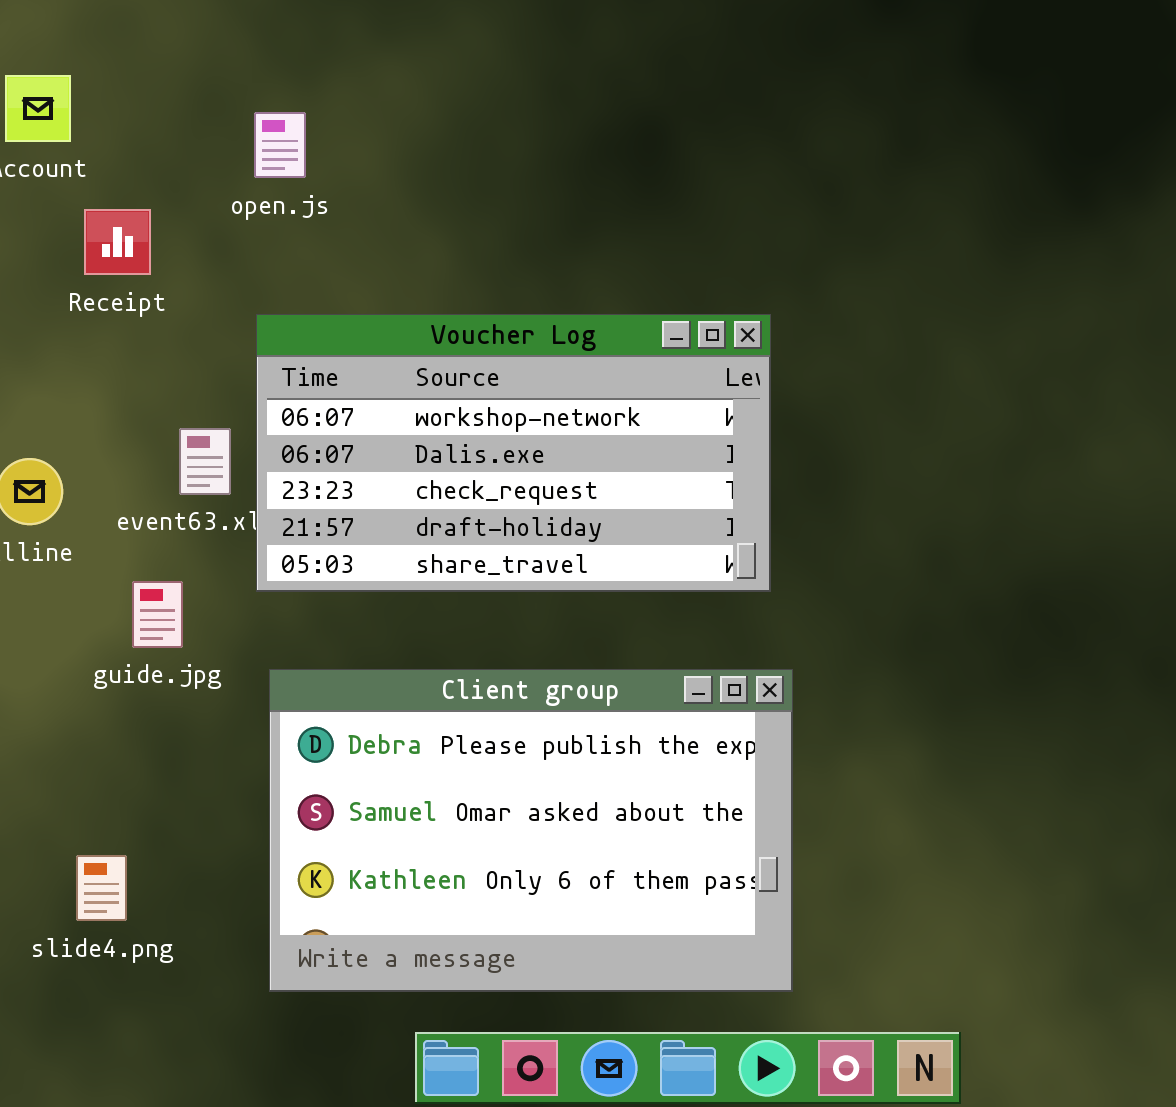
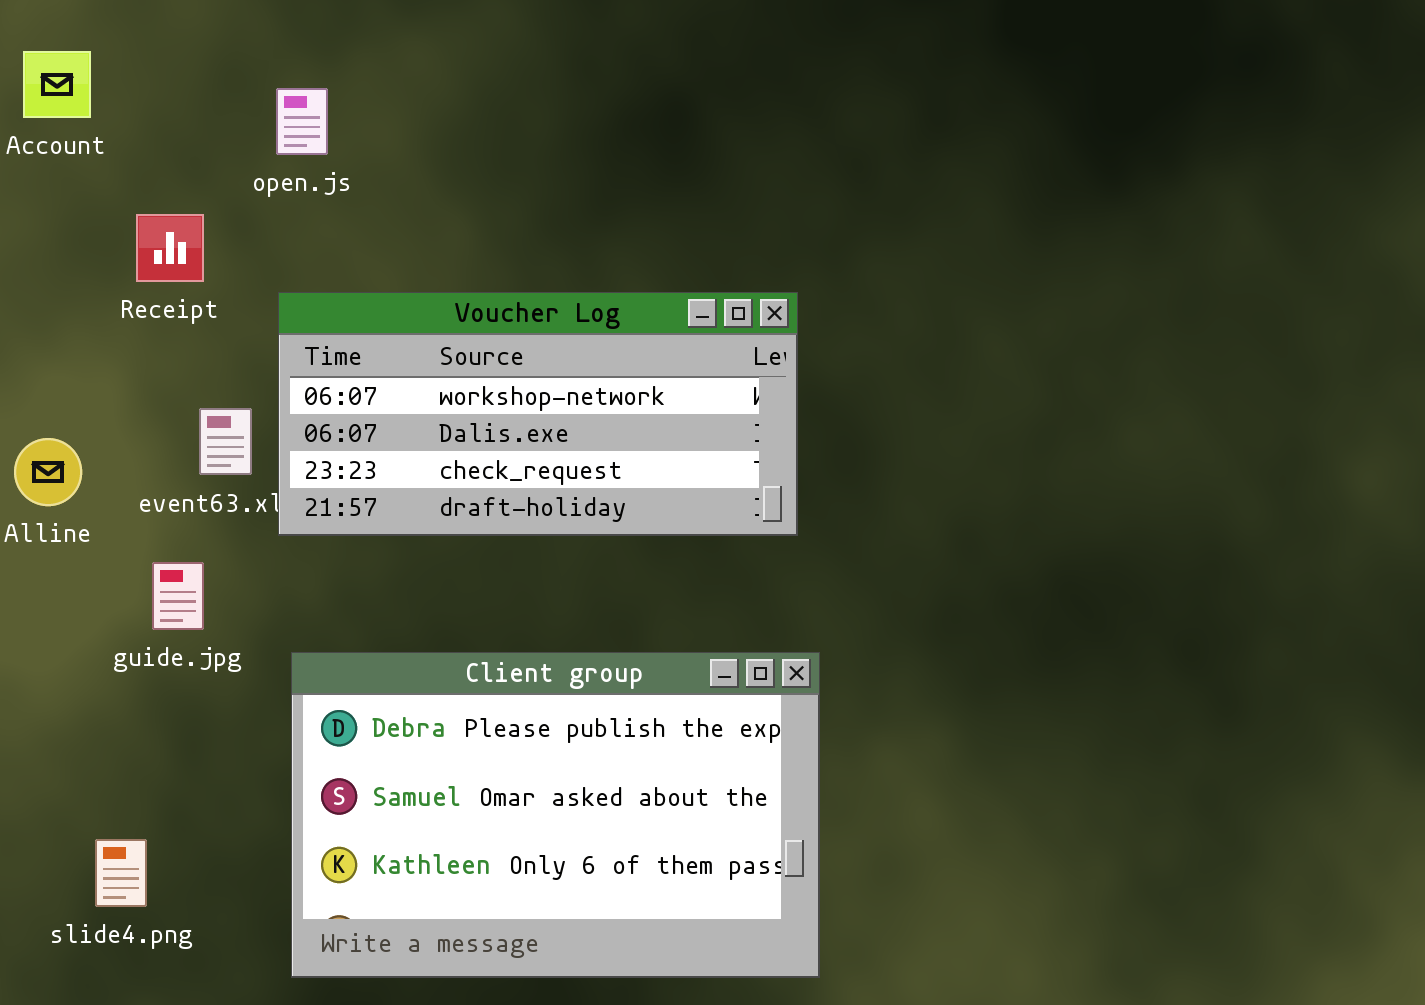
Receipt: [84,209,151,275] -> [136,214,204,282], moved
Voucher Log: [256,314,771,592] -> [278,292,798,536], resized

